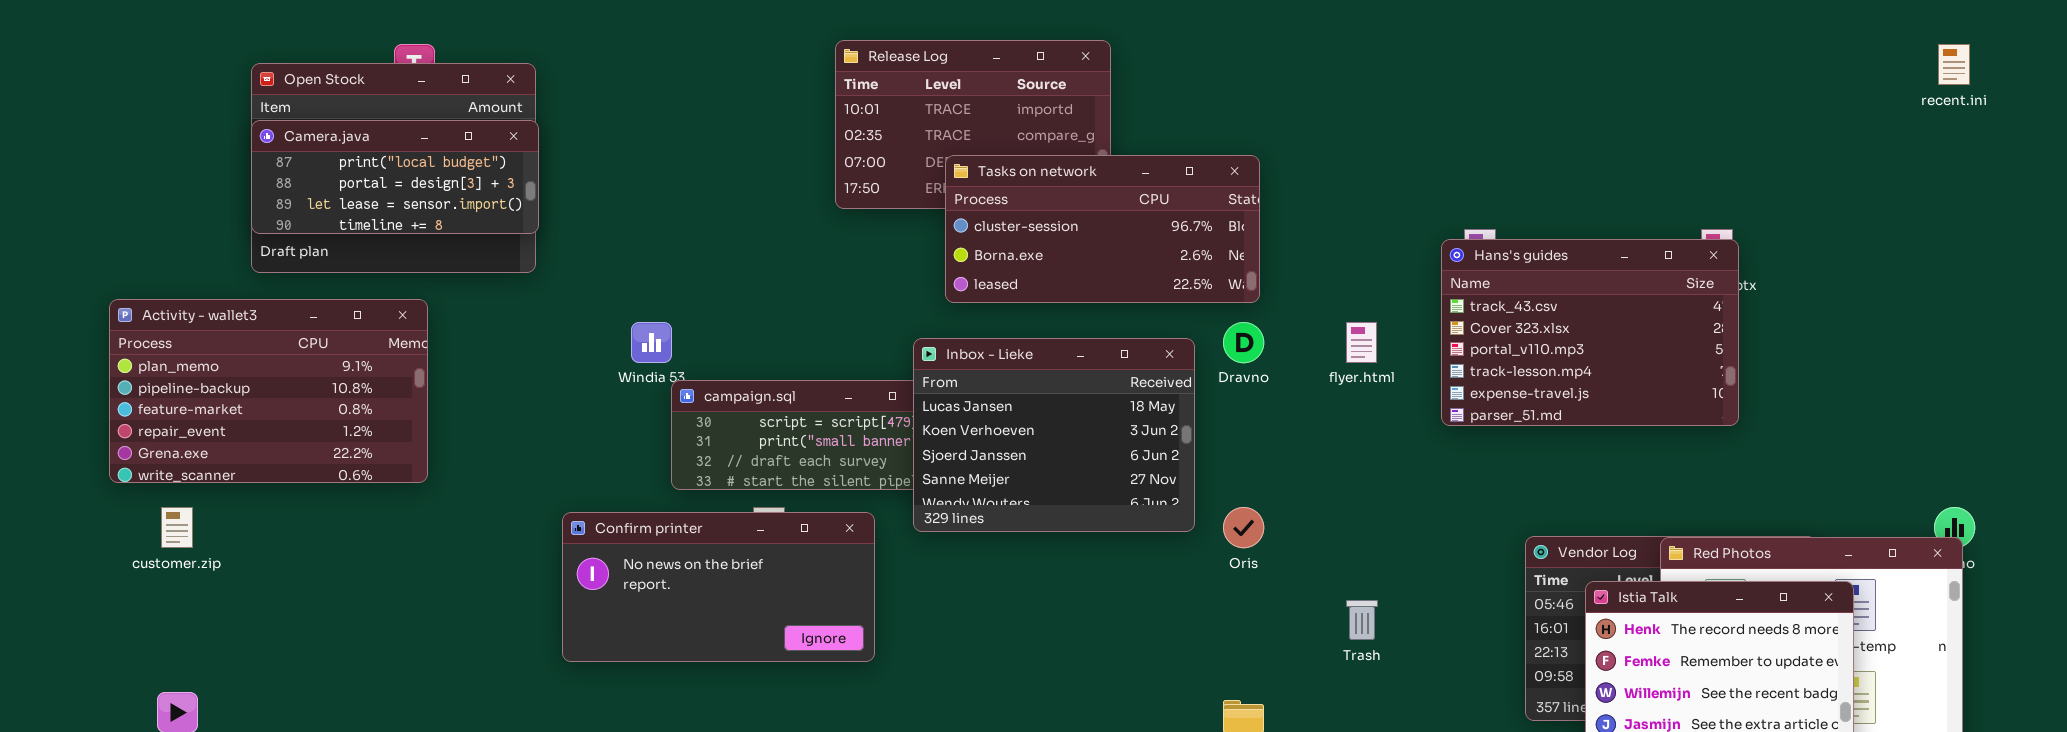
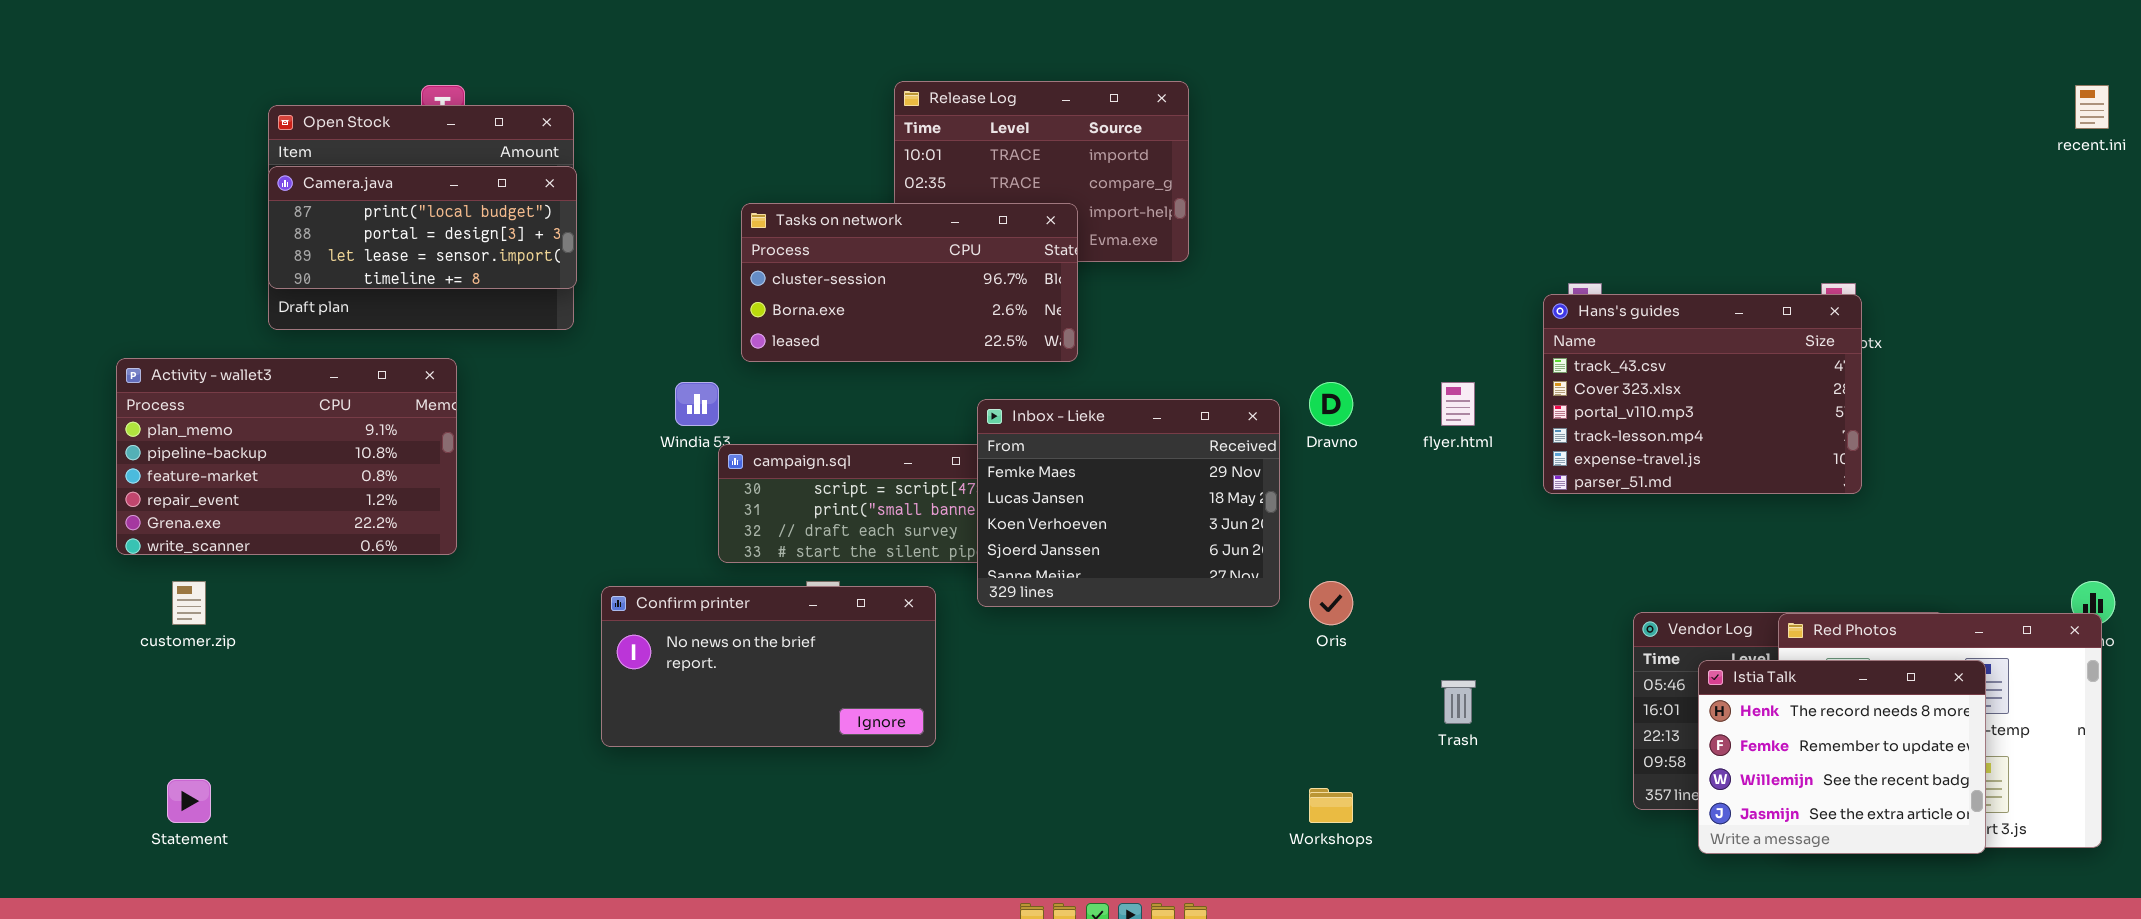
Tasks on network: [945,155,1260,303] -> [741,203,1078,362], moved
Inbox - Lieke: [913,338,1195,532] -> [977,399,1280,607], scrolled up 1 row

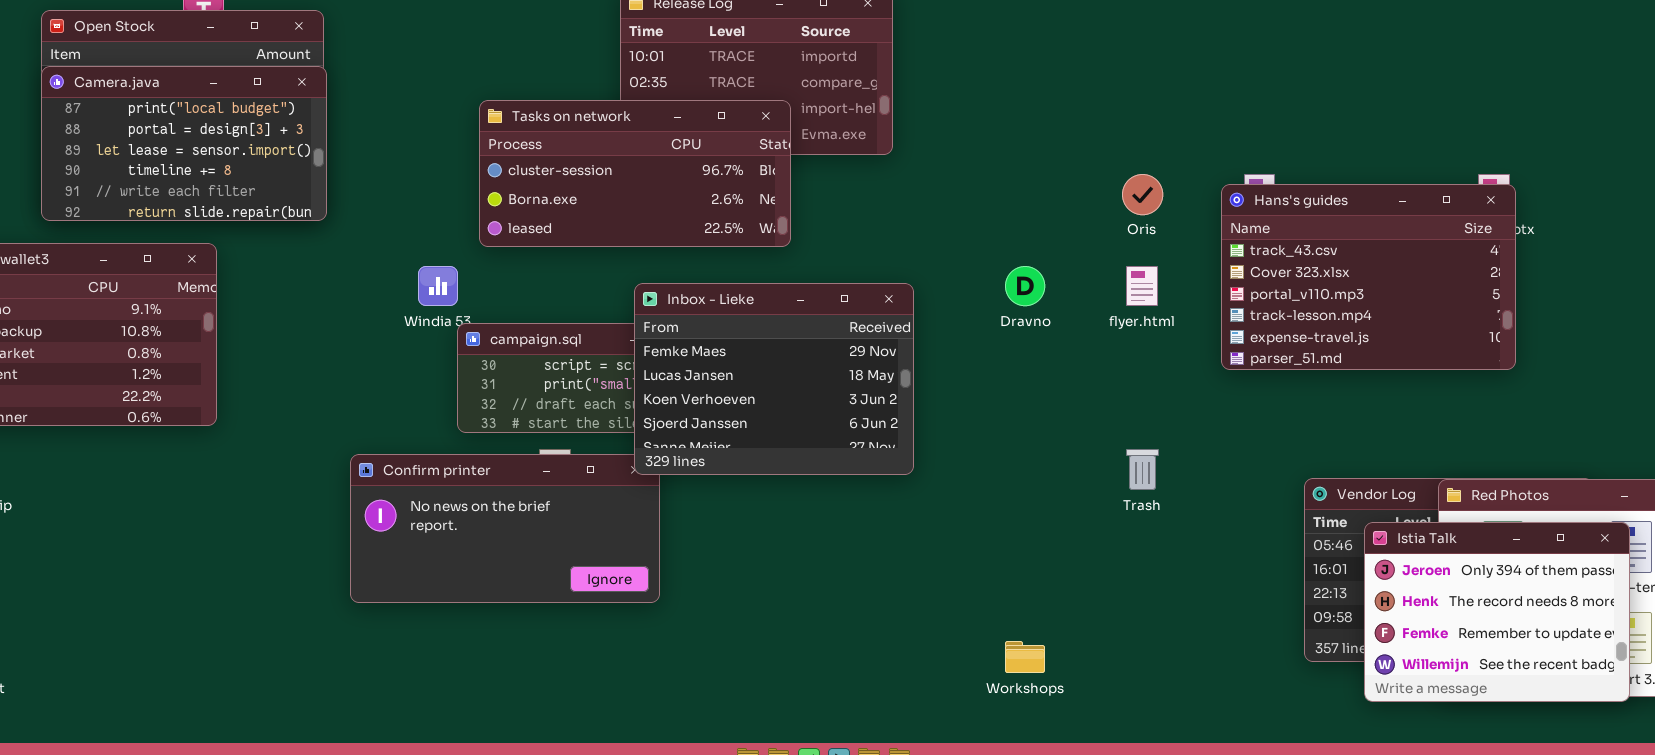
Camera.java: [268,166,577,289] -> [41,66,327,221], resized
Inbox - Lieke: [977,399,1280,607] -> [634,283,914,475], moved
Oris: [1309,581,1353,625] -> [1122,174,1163,215], moved
Istia Talk: [1698,660,1986,854] -> [1364,522,1630,702], scrolled up 1 row
Trash: [1441,680,1476,724] -> [1126,449,1159,490], moved

